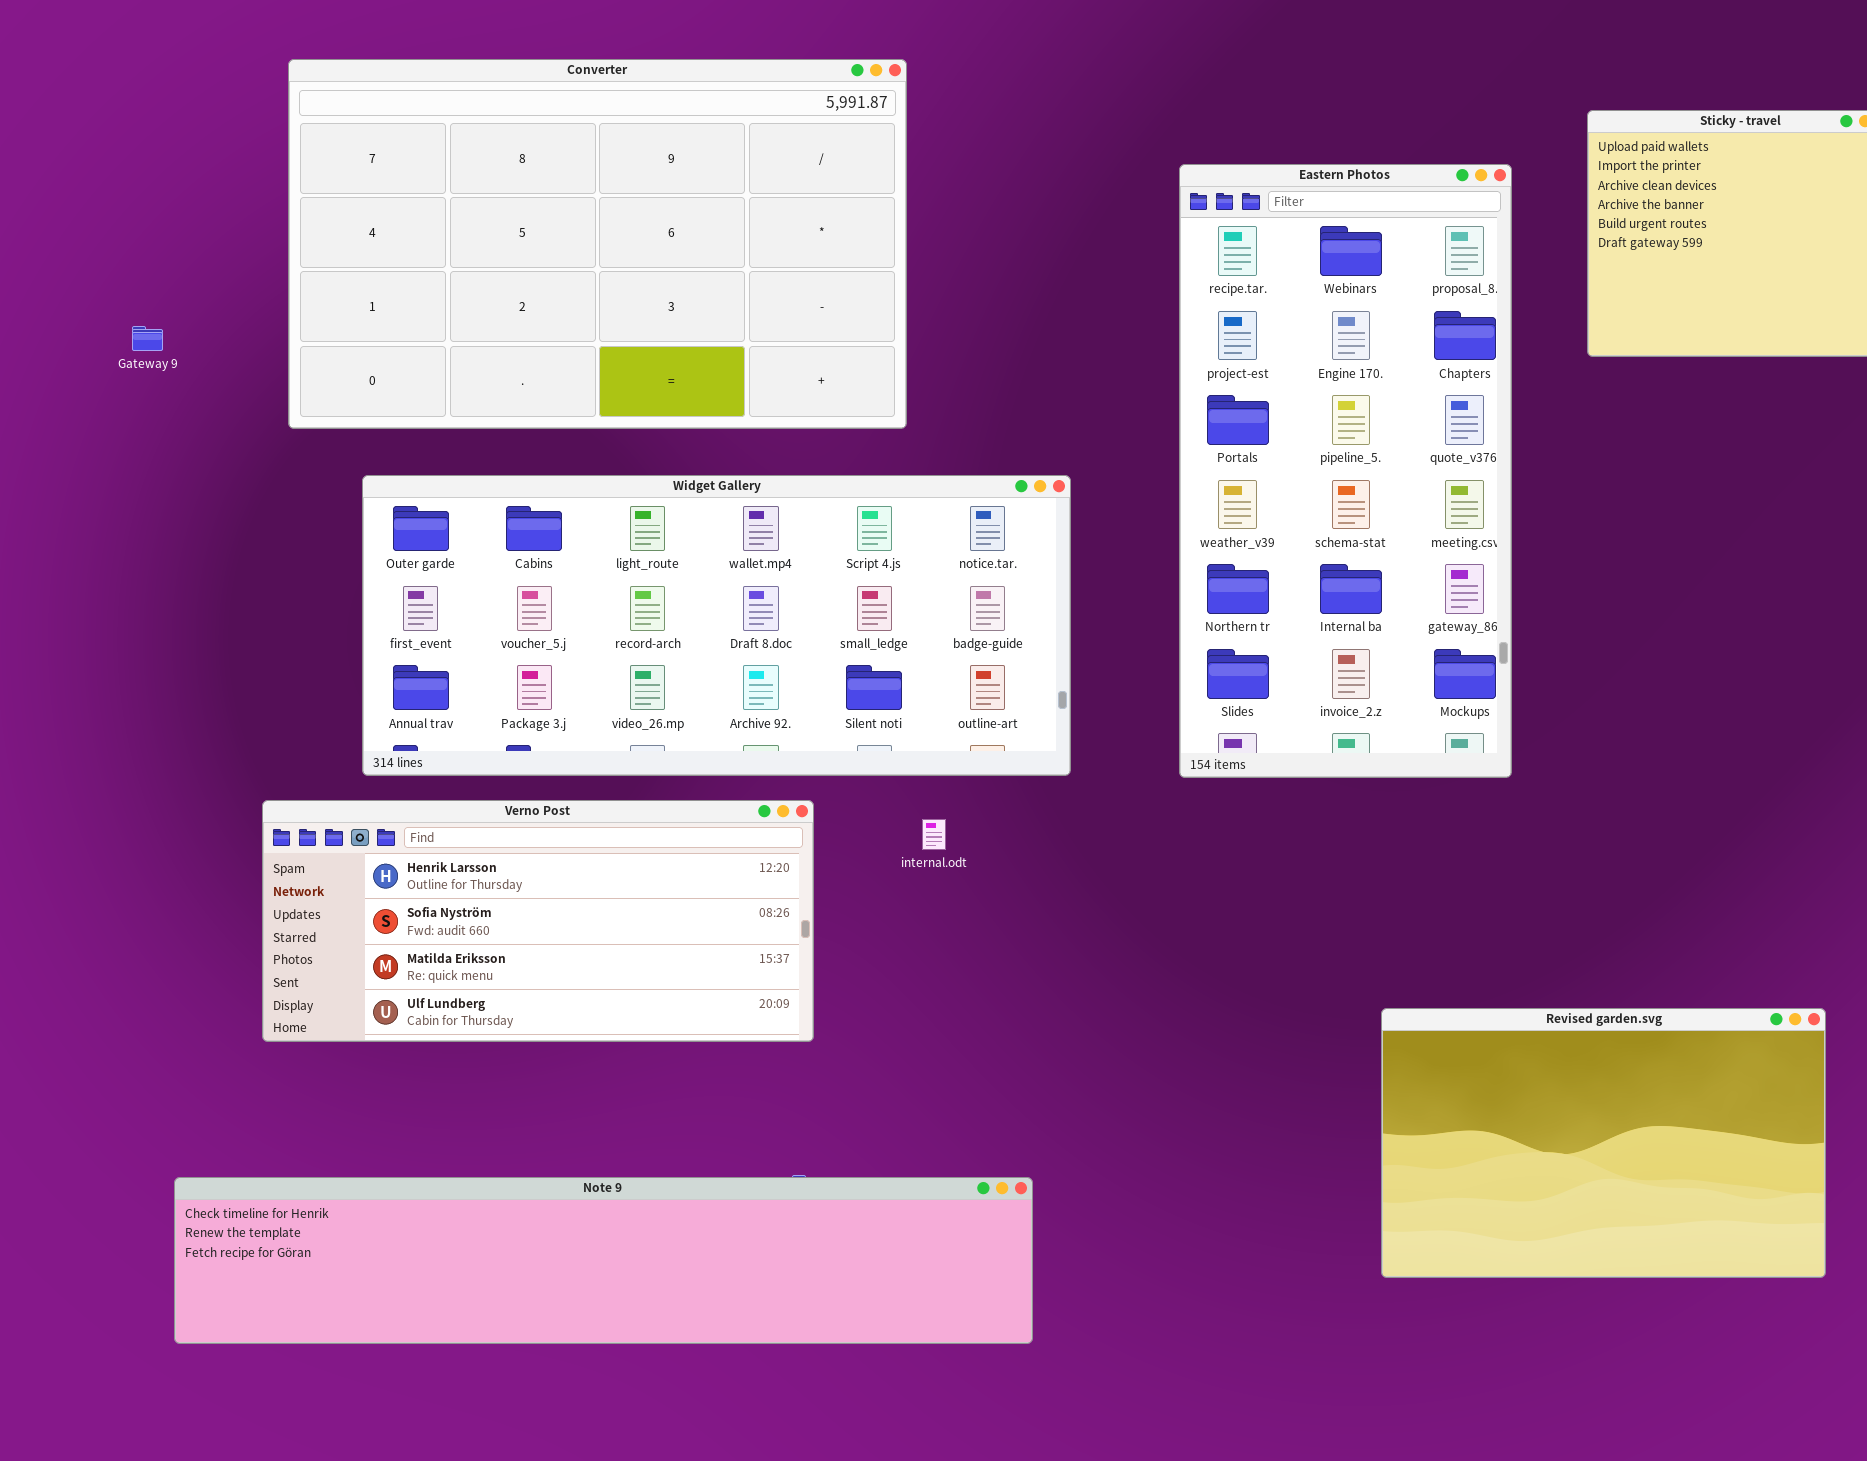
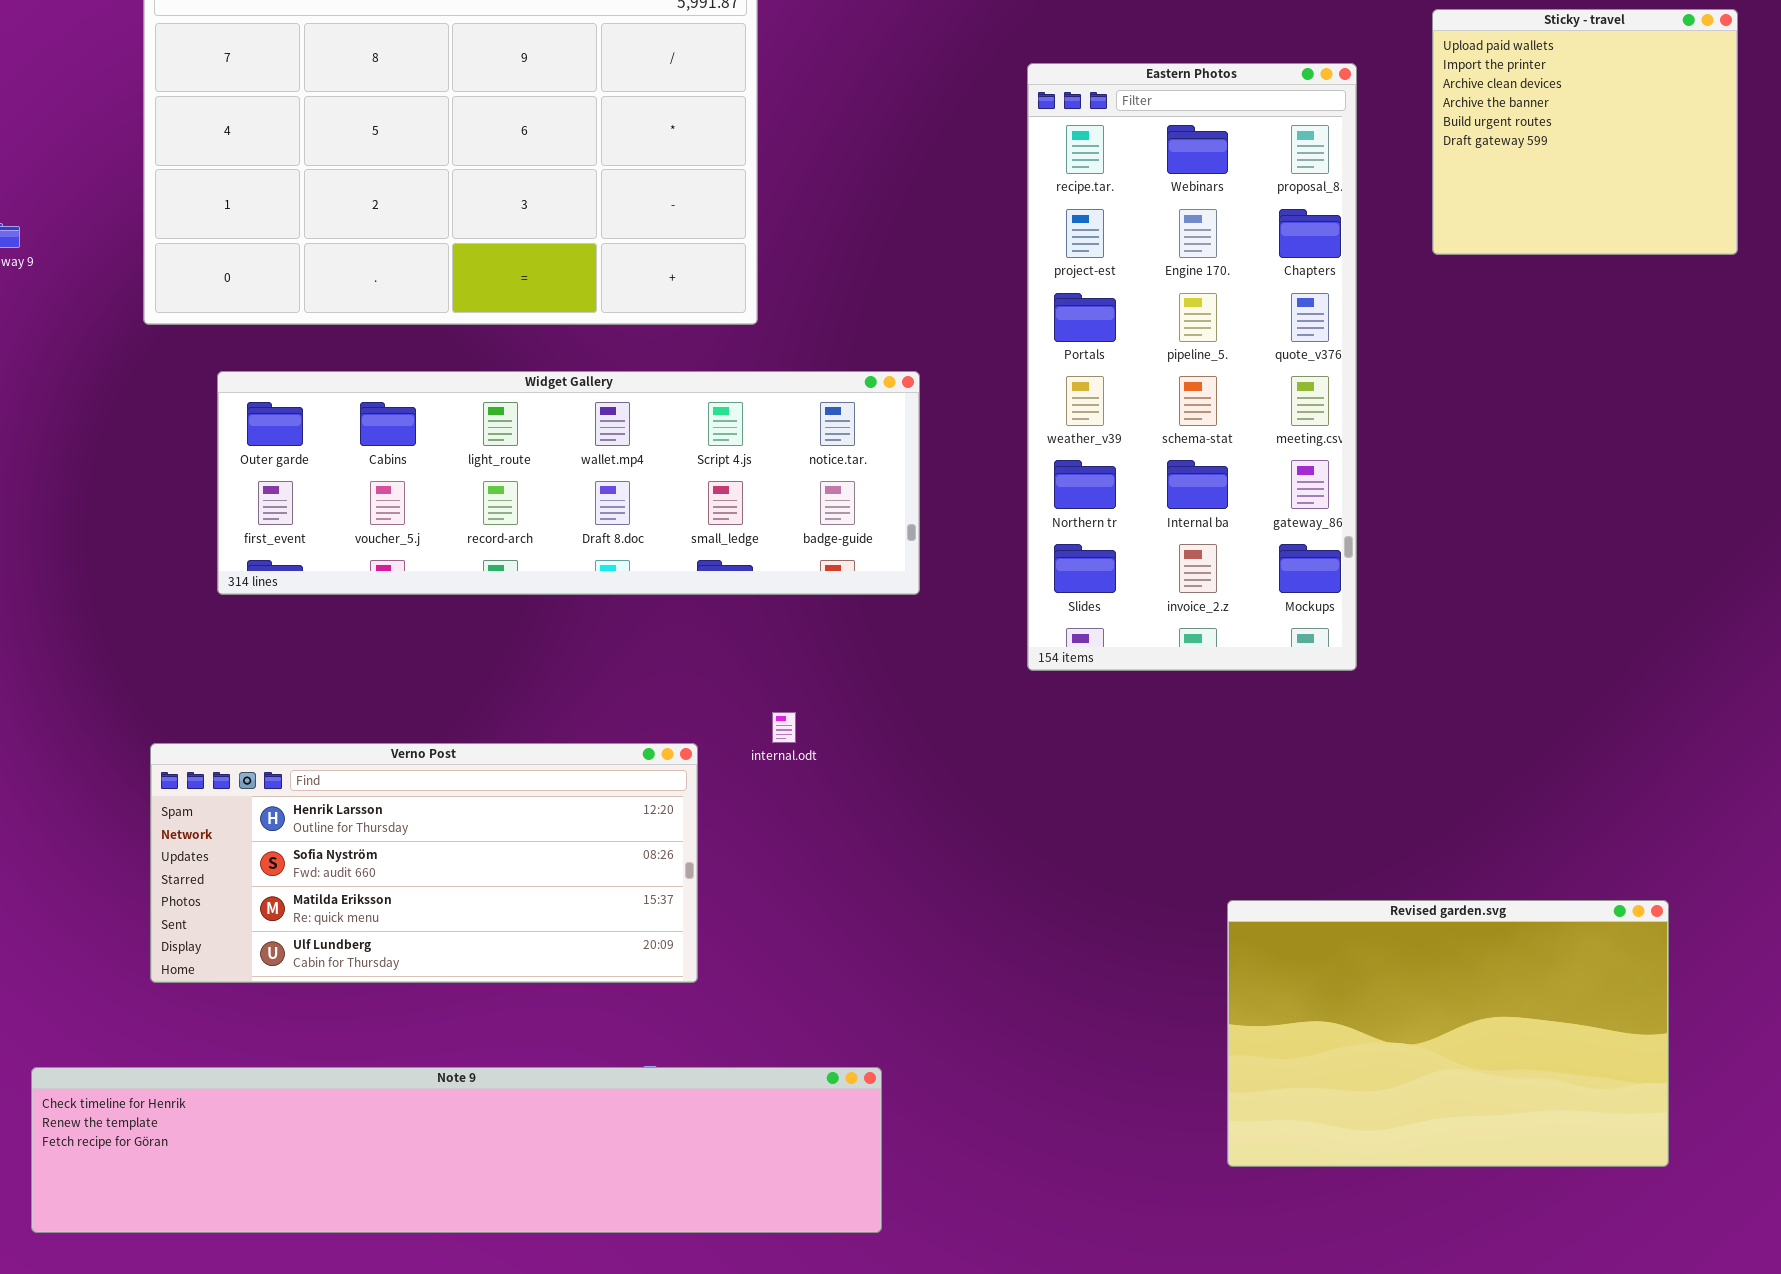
Widget Gallery: [362,475,1071,776] -> [217,371,920,595], resized
Verno Post: [262,800,814,1042] -> [150,743,698,983], moved

